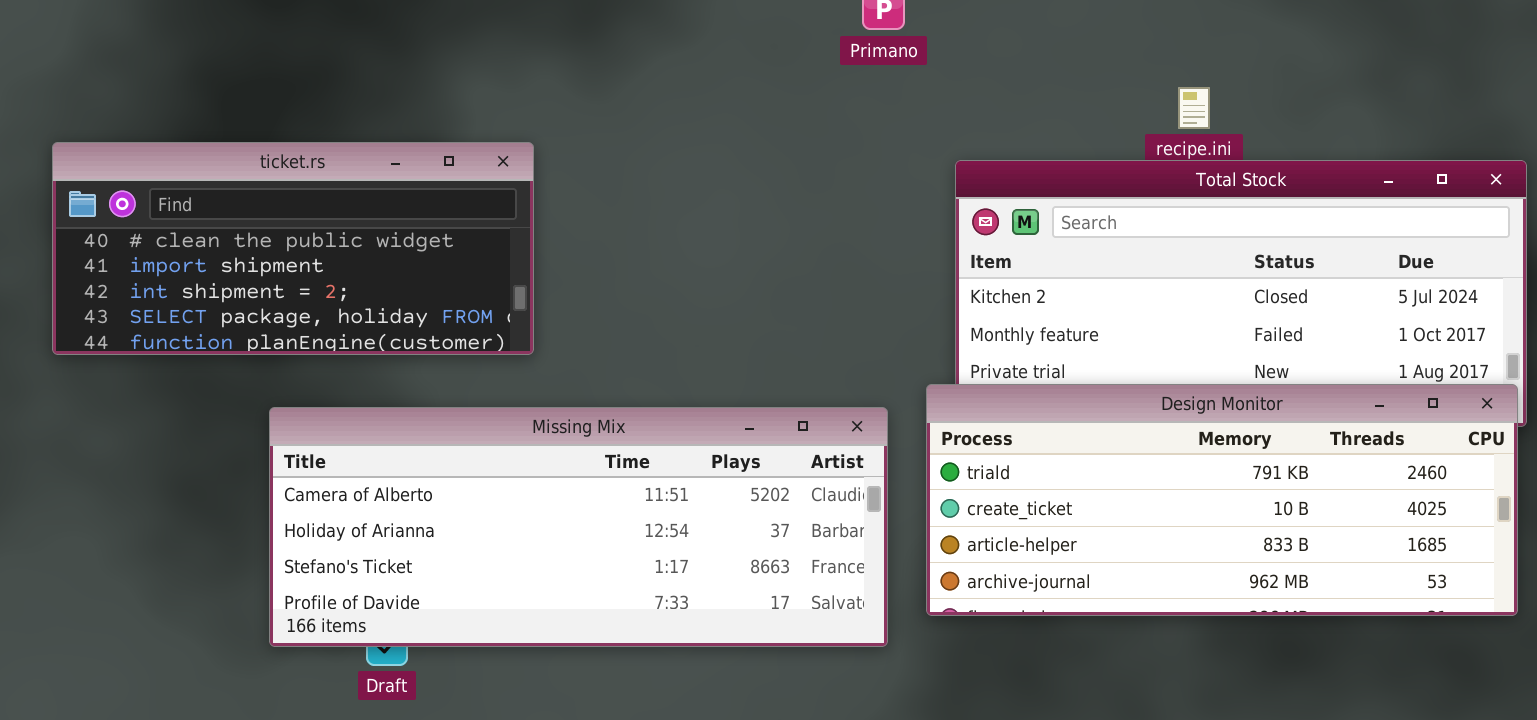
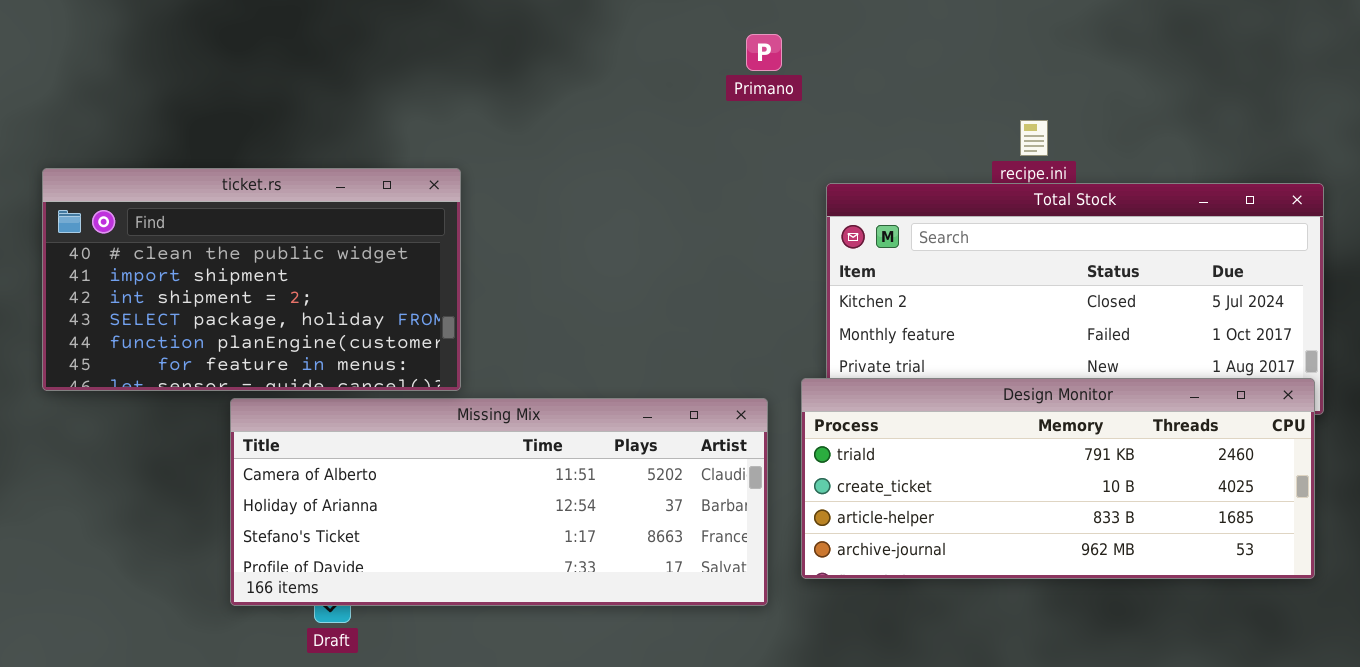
ticket.rs: [52,142,534,355] -> [42,168,461,391], resized

